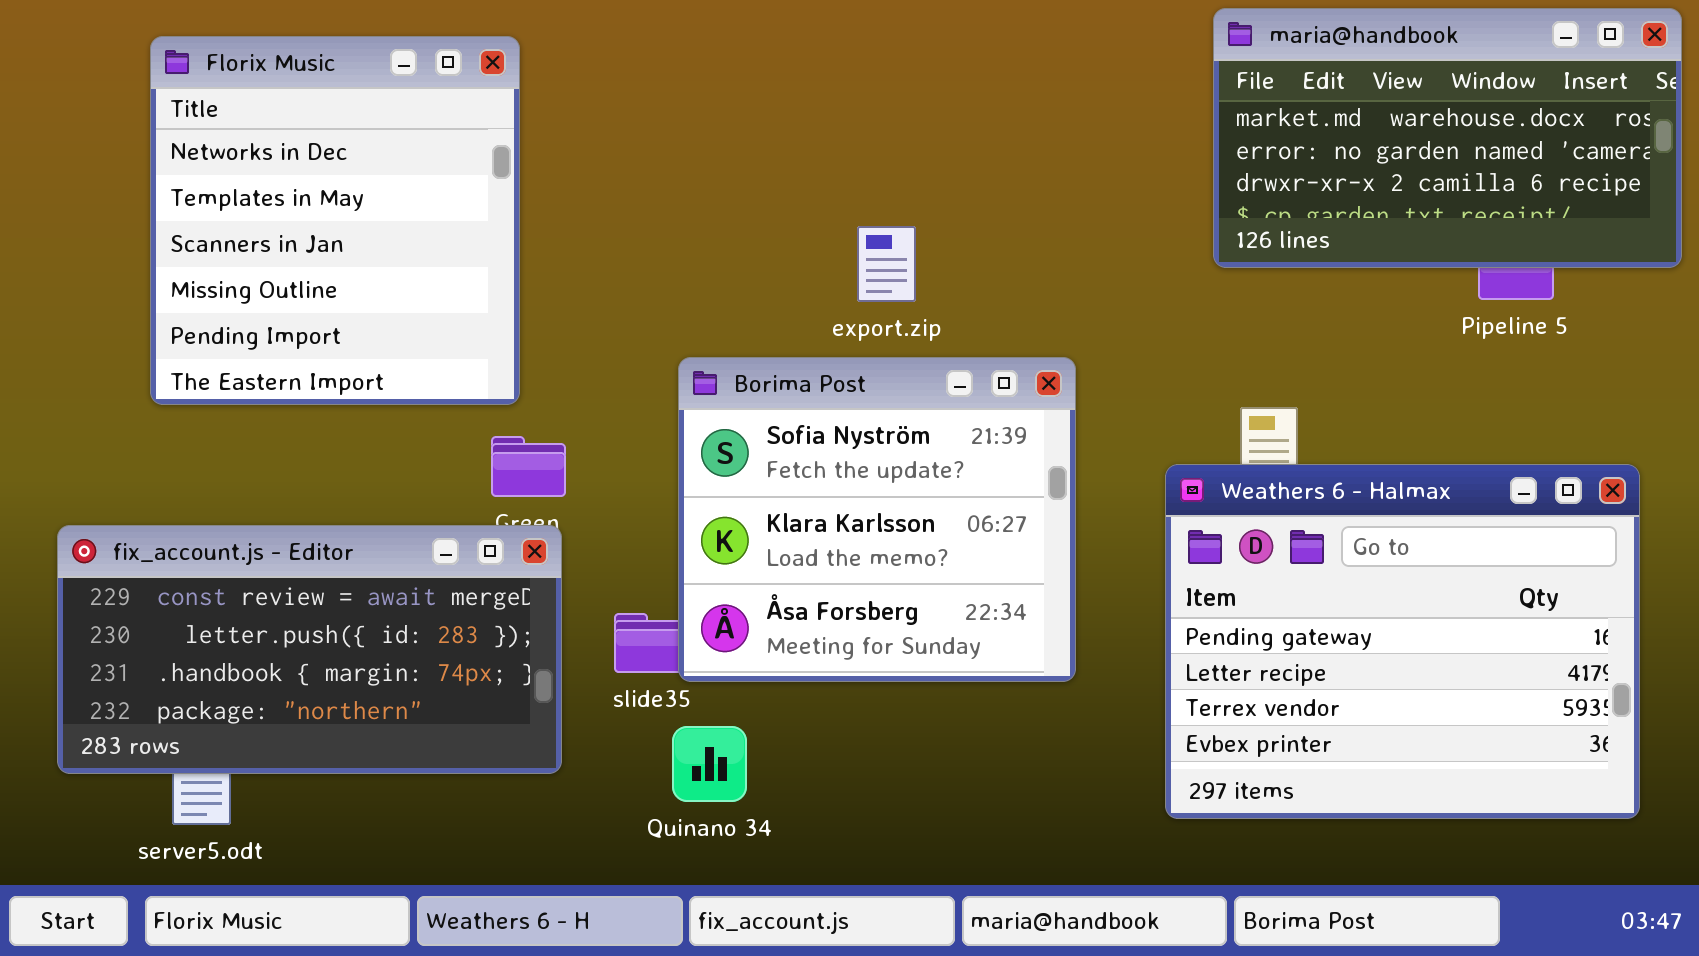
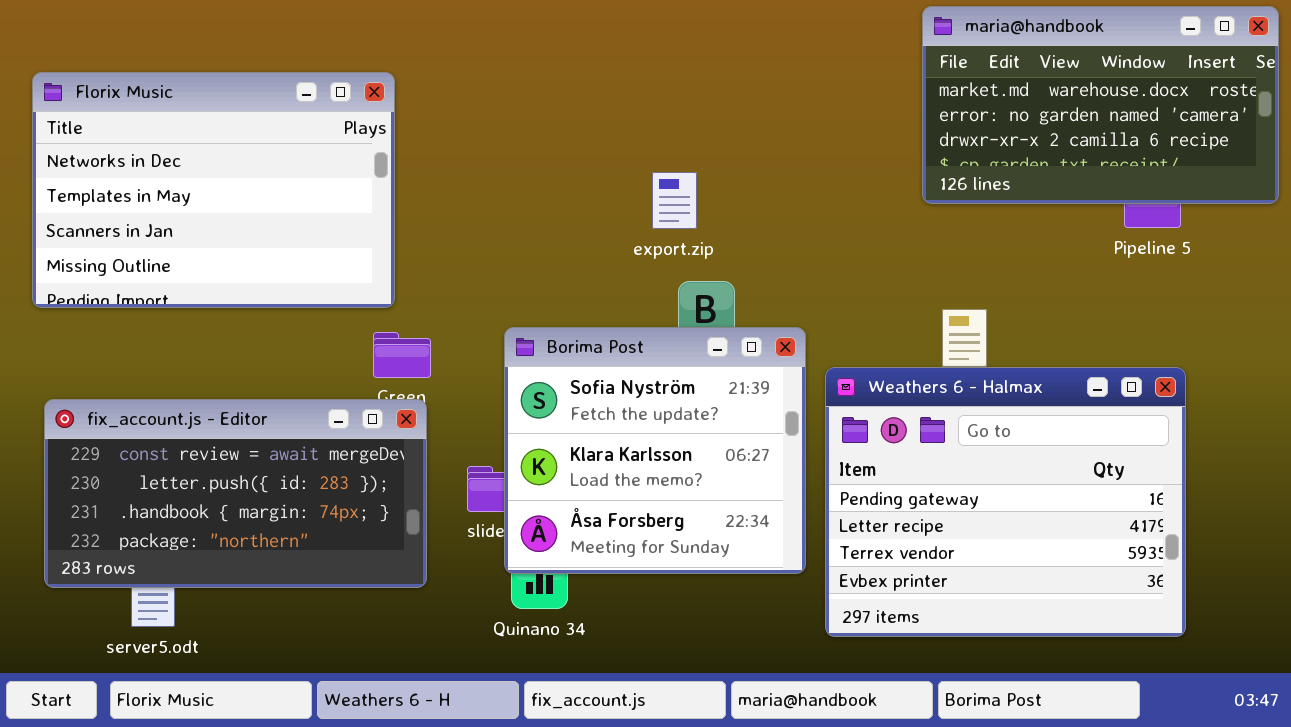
Florix Music: [150,36,520,405] -> [32,72,395,308], resized
Borima Post: [678,357,1076,682] -> [504,327,806,574], moved
Weathers 6 - Halmax: [1165,464,1640,819] -> [825,367,1186,637], moved

